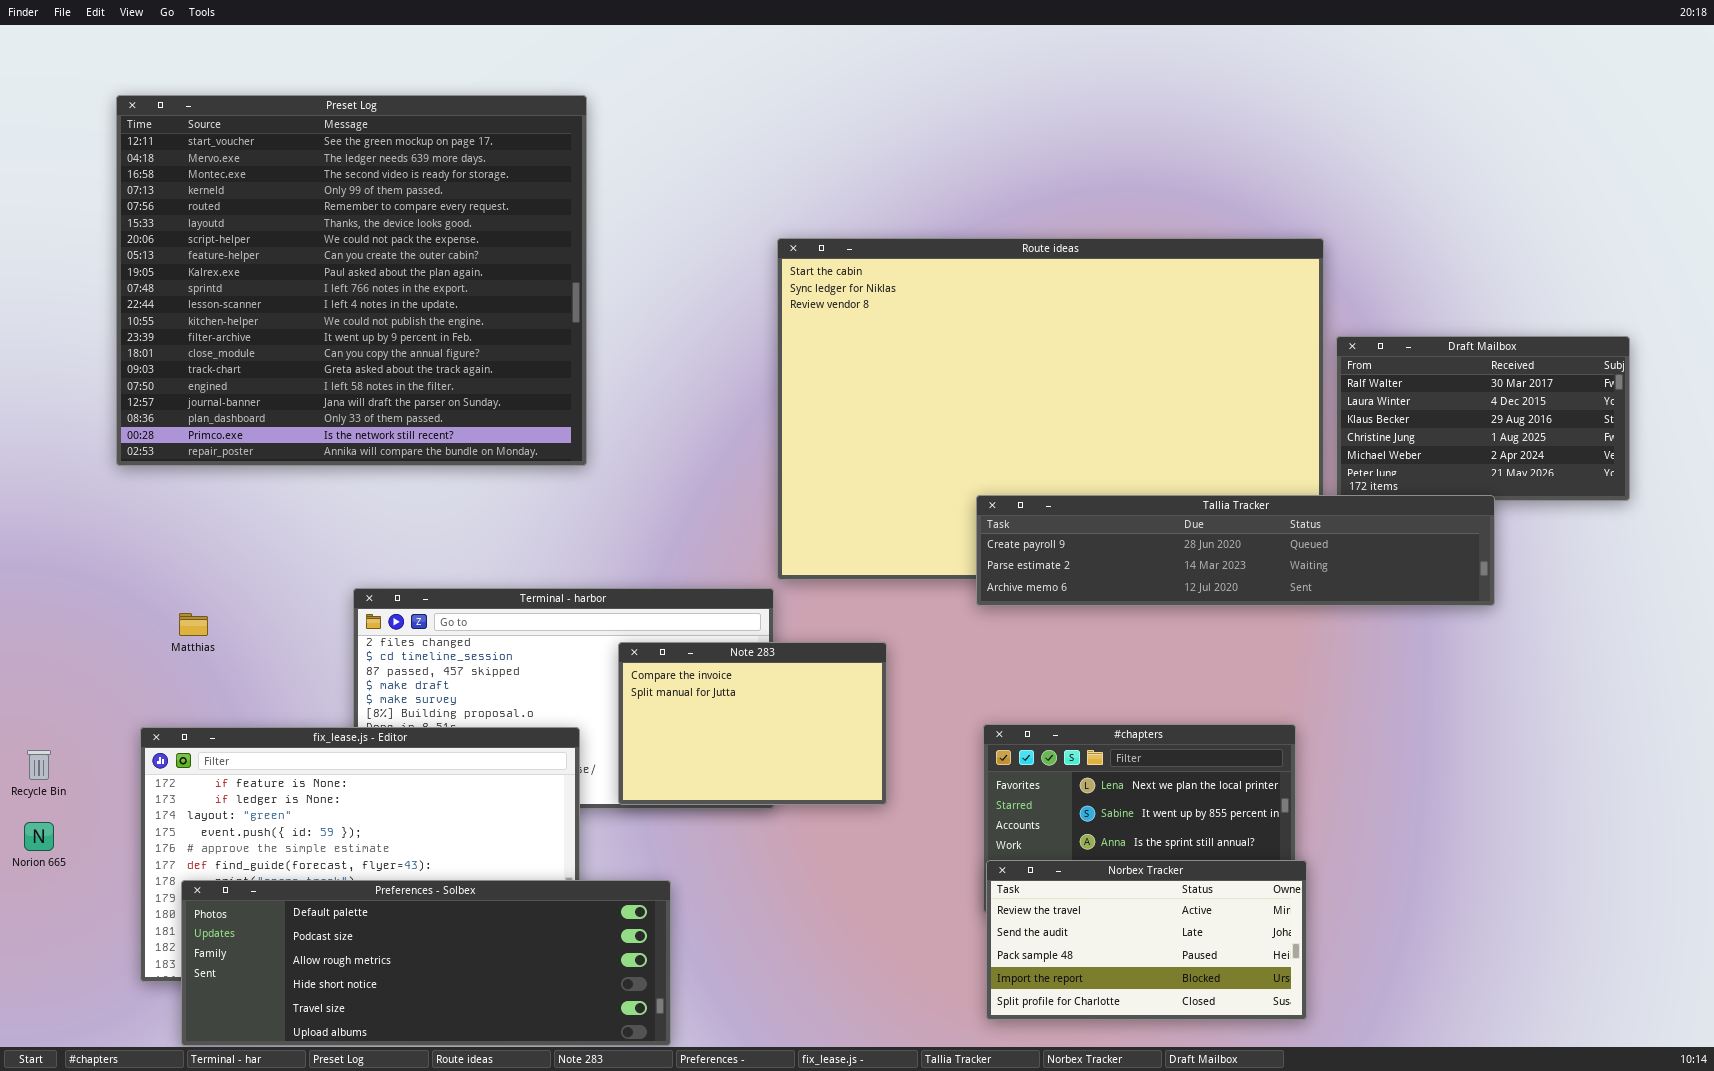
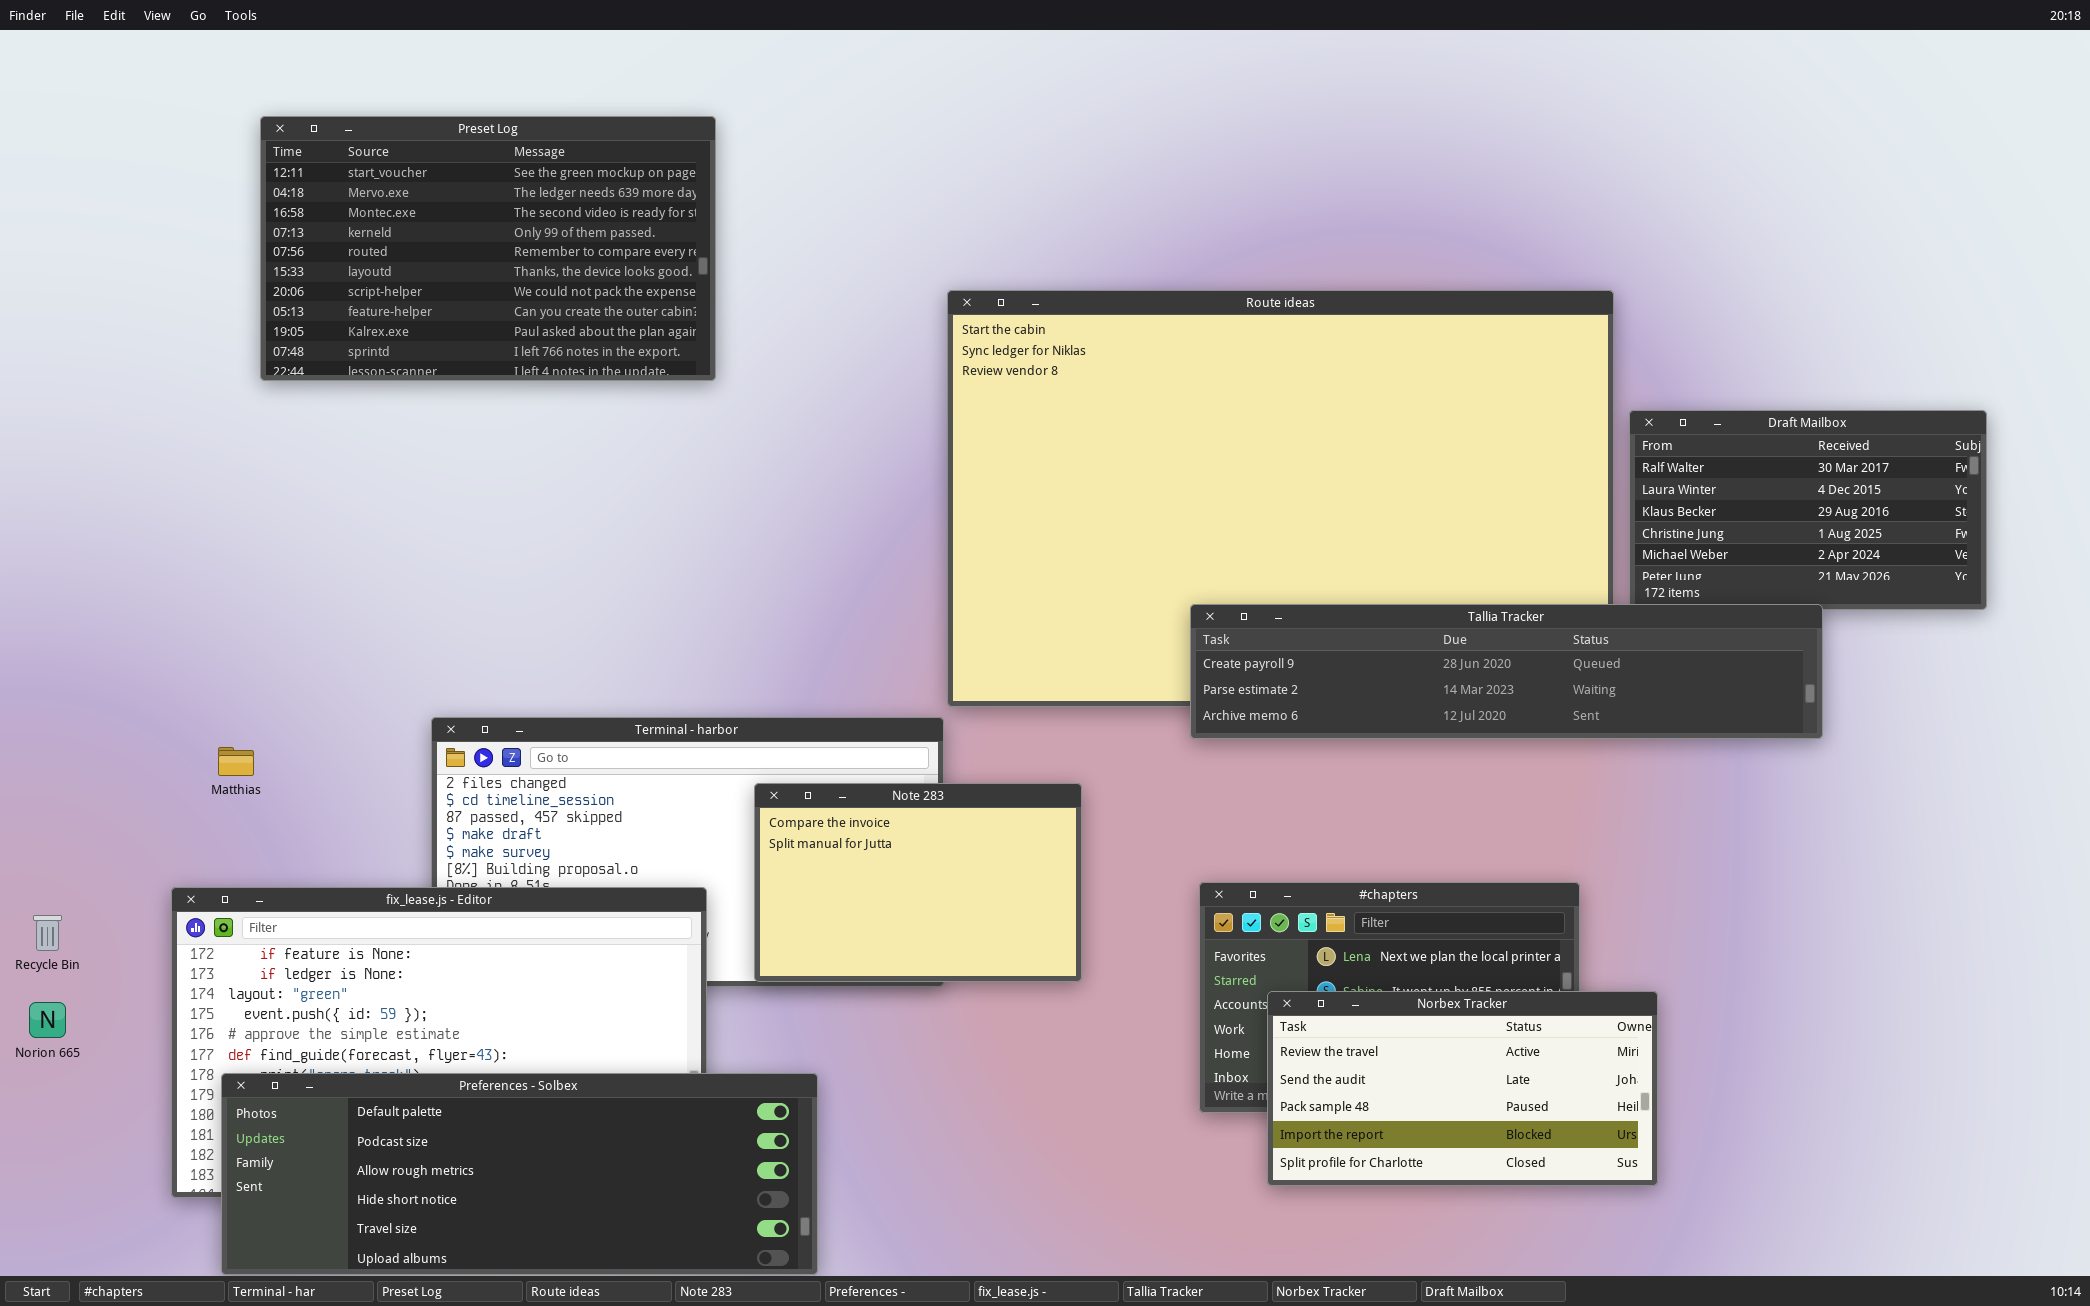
Preset Log: [116,95,587,466] -> [260,116,716,381], resized
Norbex Tracker: [986,860,1307,1020] -> [1267,991,1658,1186], moved

